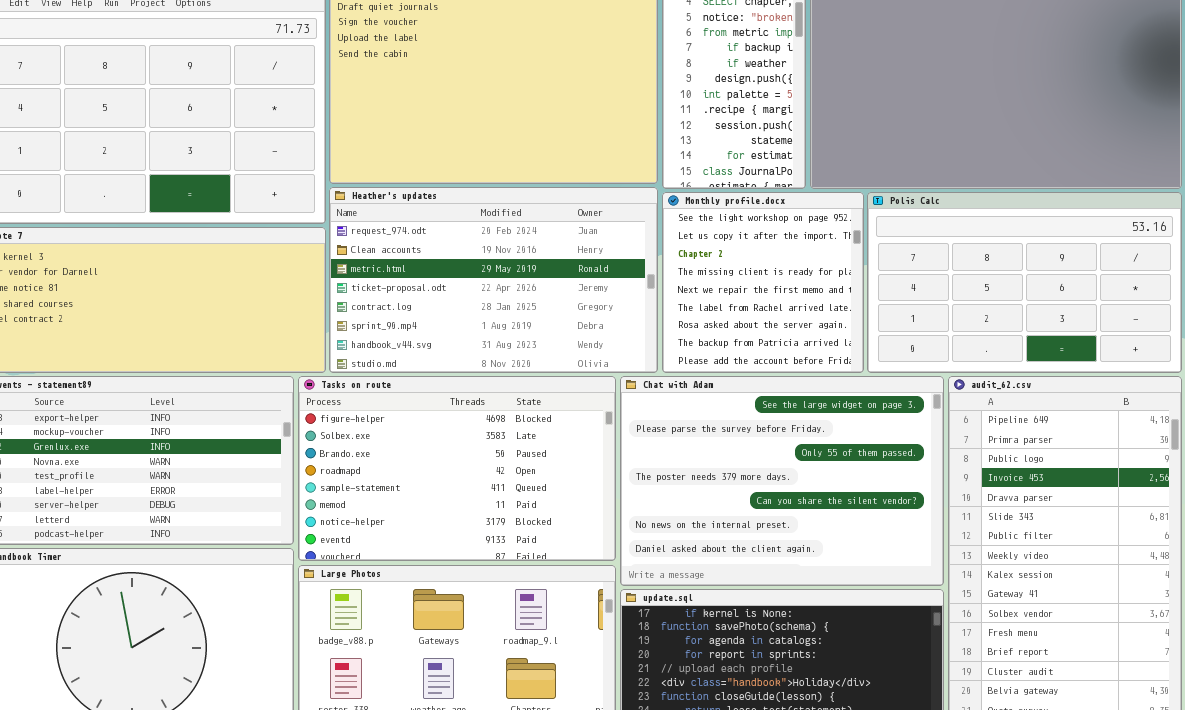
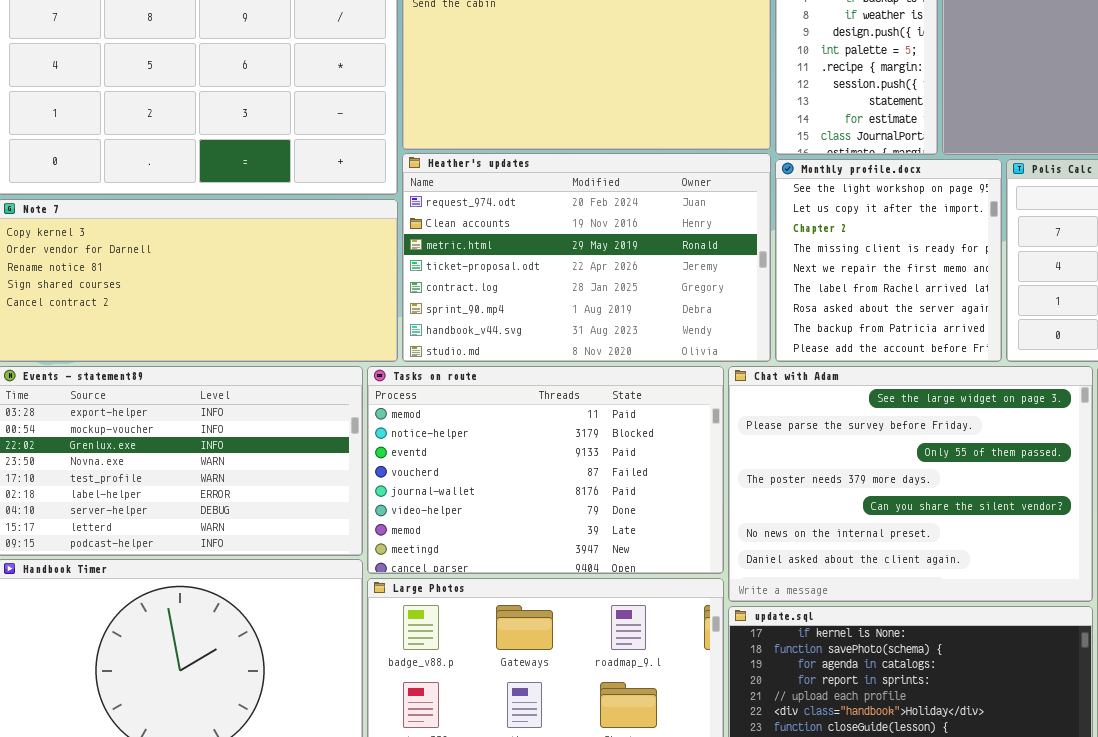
Tasks on route: [298,376,616,561] -> [367,366,724,574], scrolled down 5 rows

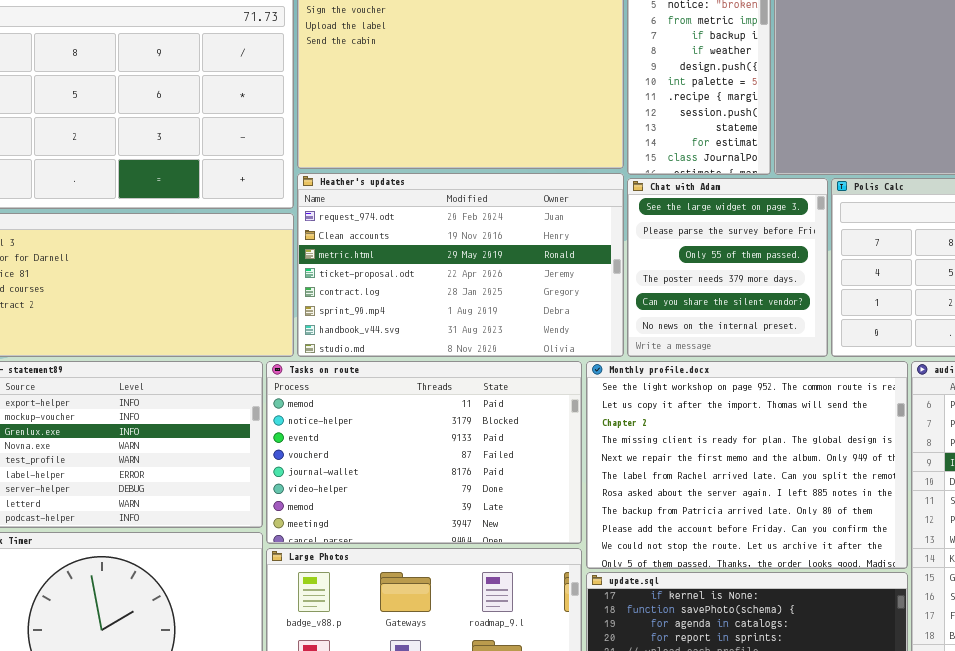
Monthly profile.docx: [775,159,1002,362] -> [586,361,908,569], moved, resized
Chat with Adam: [728,366,1093,602] -> [627,178,828,357], moved, resized

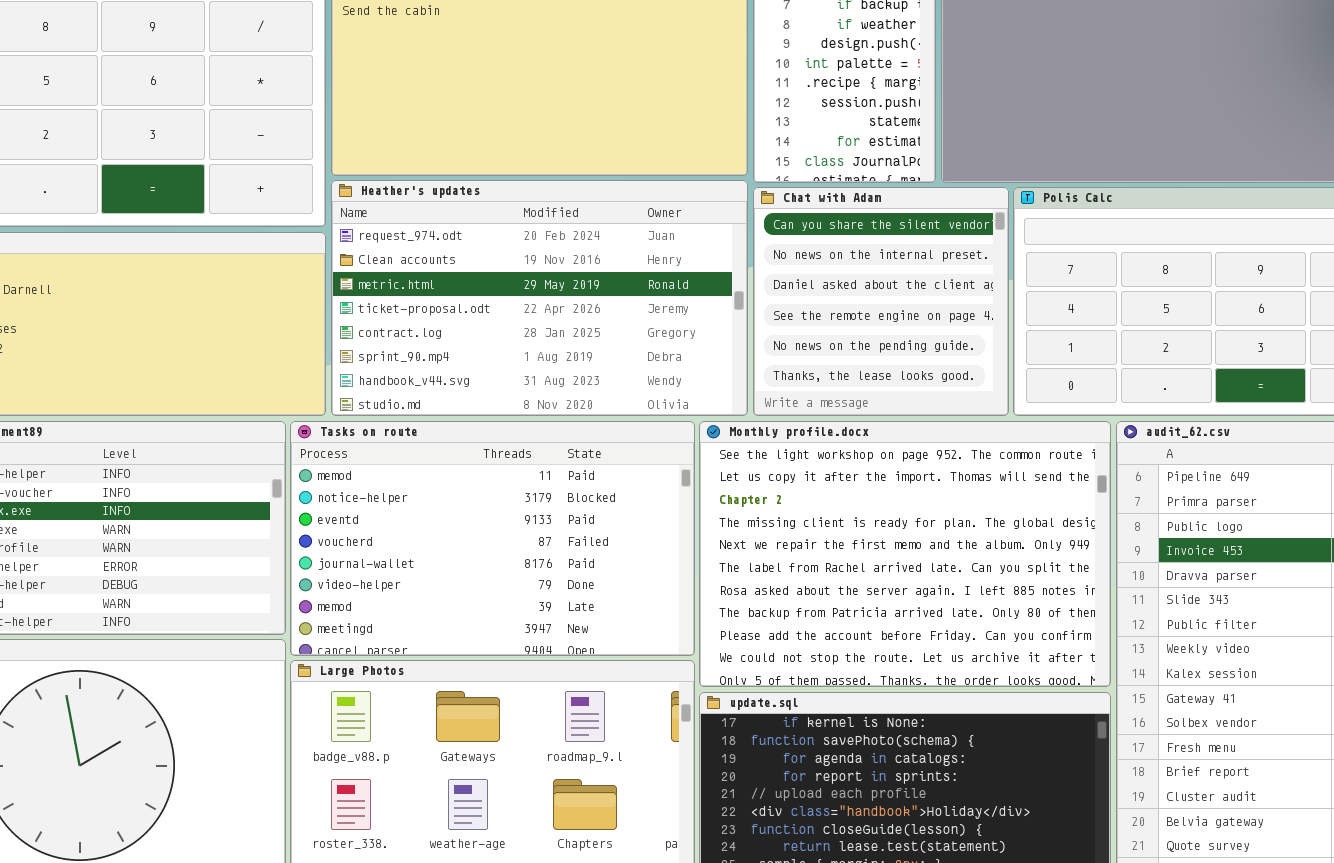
Chat with Adam: [627,178,828,357] -> [753,187,1009,416], scrolled down 4 rows

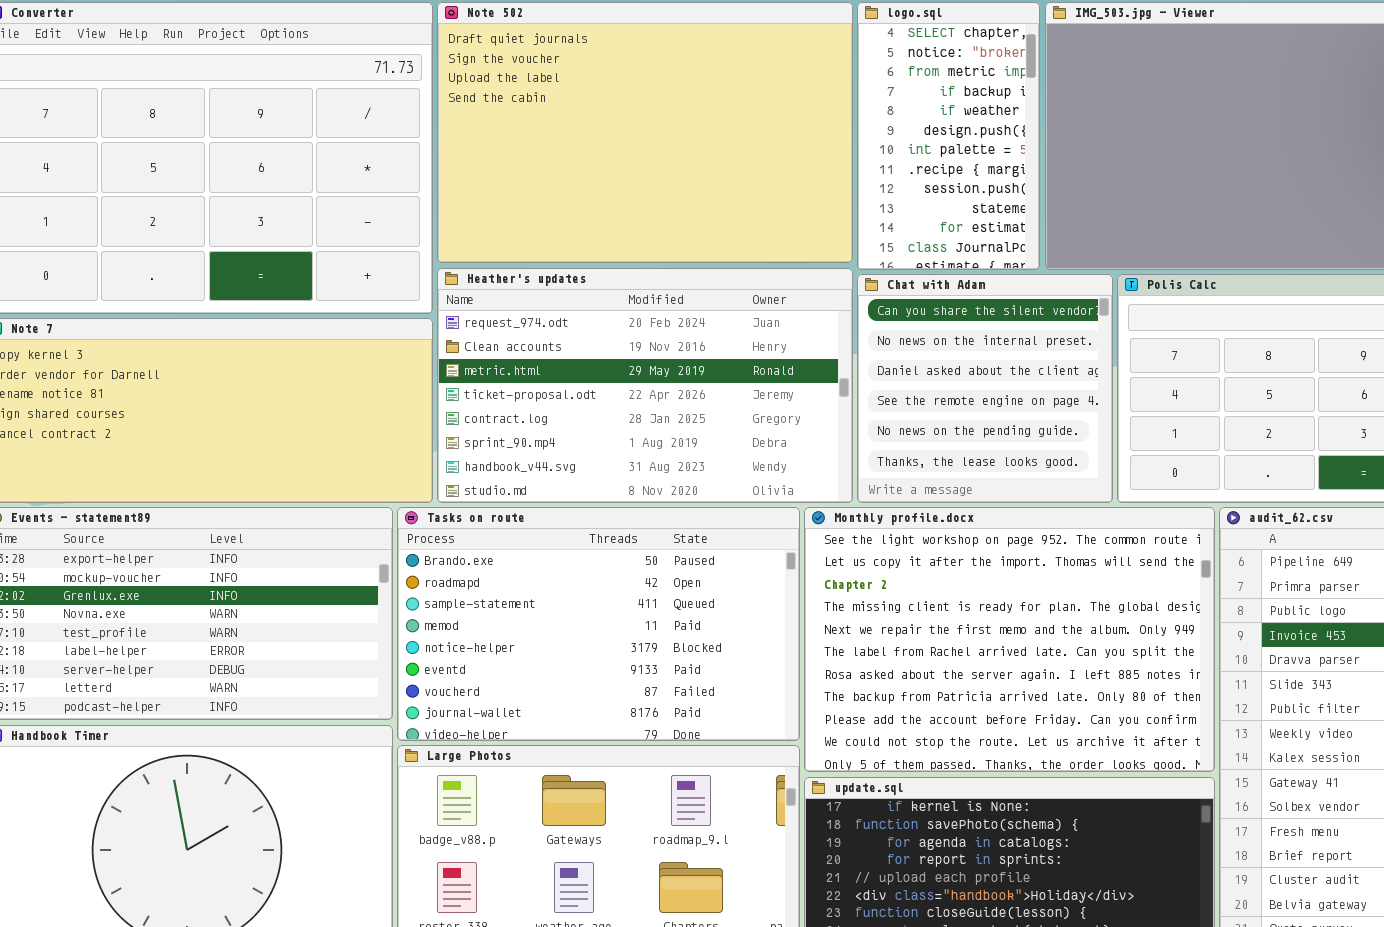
Tasks on route: [290,421,695,656] -> [397,507,800,741], scrolled up 3 rows

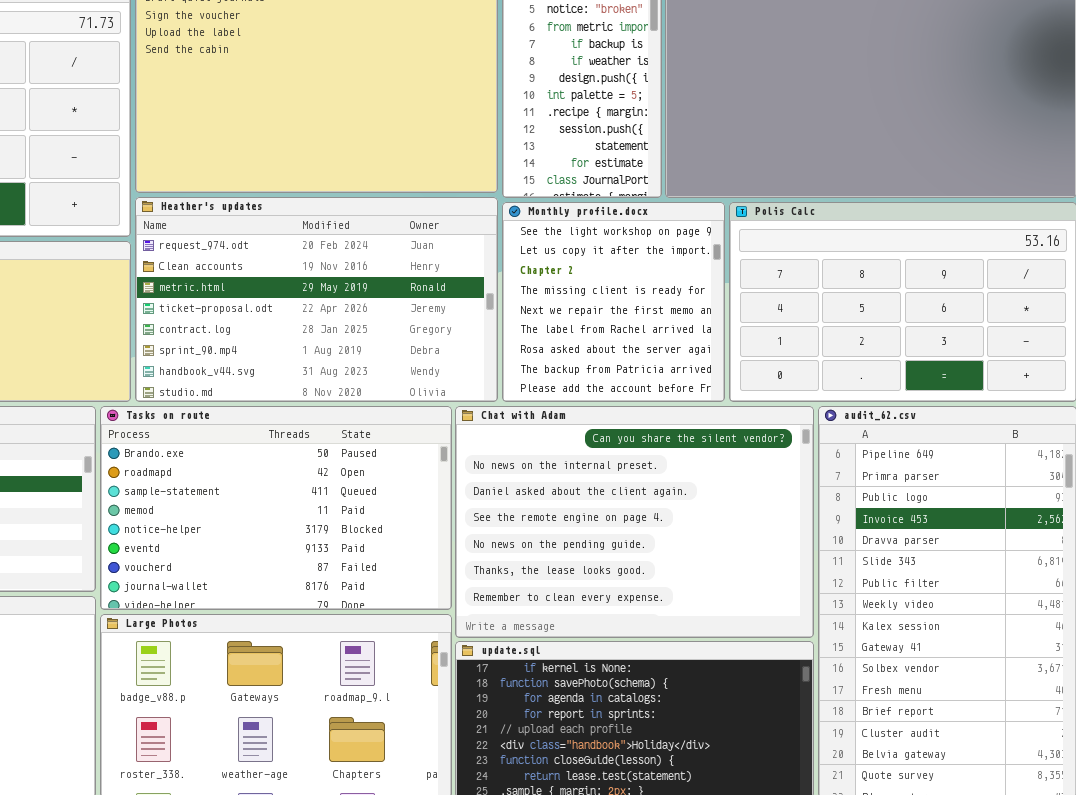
Chat with Adam: [857,274,1113,503] -> [455,406,814,638], moved, resized
Monthly profile.docx: [804,507,1215,772] -> [502,202,725,402], moved, resized

